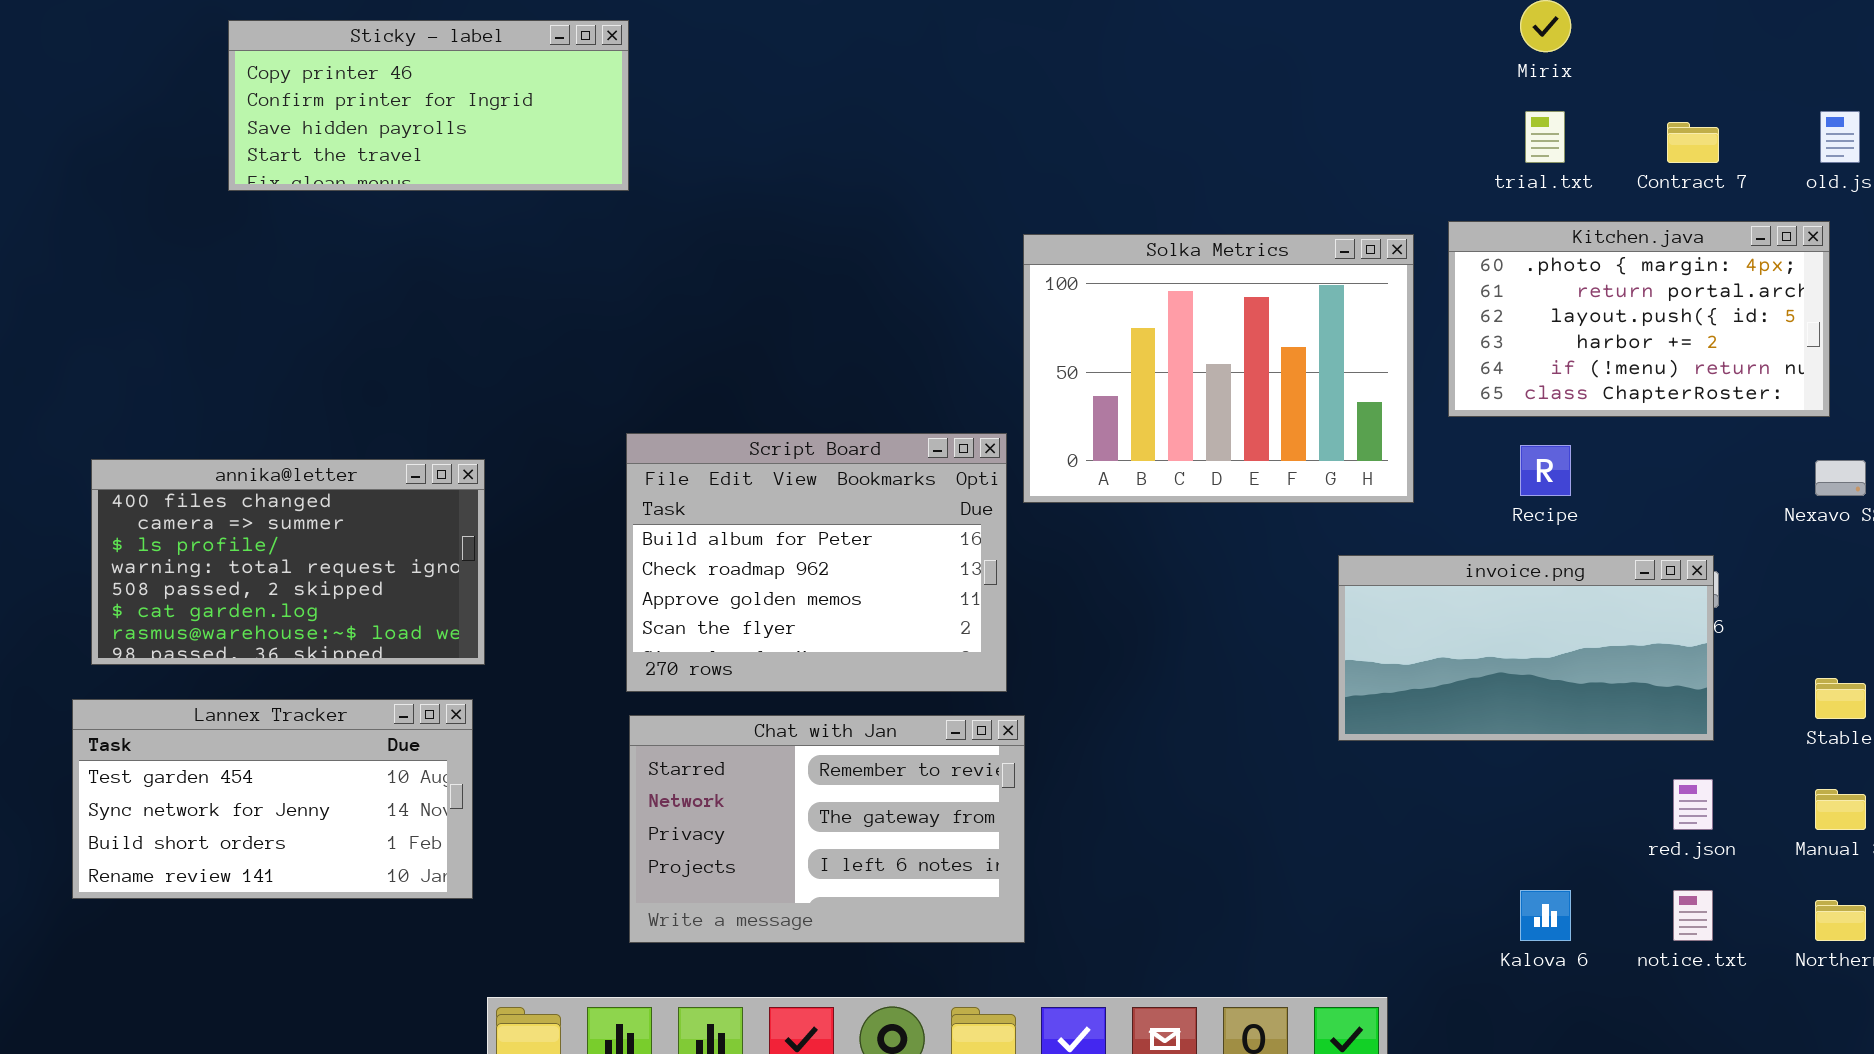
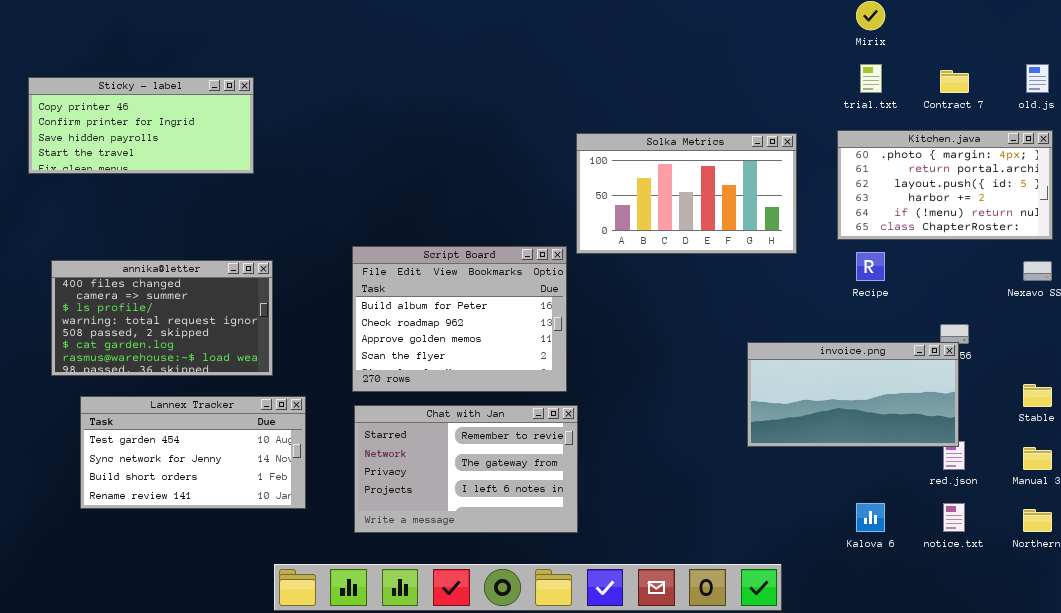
Sticky - label: [228,20,629,191] -> [28,77,254,174], moved
Kitchen.java: [1448,221,1830,417] -> [837,130,1053,240], moved
Solka Metrics: [1023,234,1414,503] -> [576,133,797,254], resized
invoice.png: [1338,555,1714,741] -> [747,342,959,447], moved
Lannex Tracker: [72,699,473,899] -> [80,396,306,509], moved

